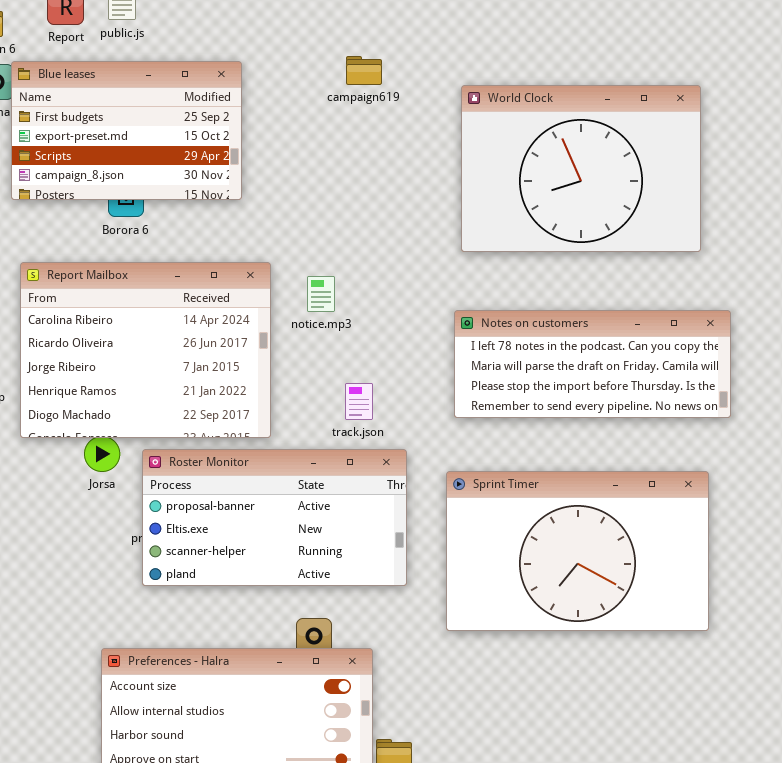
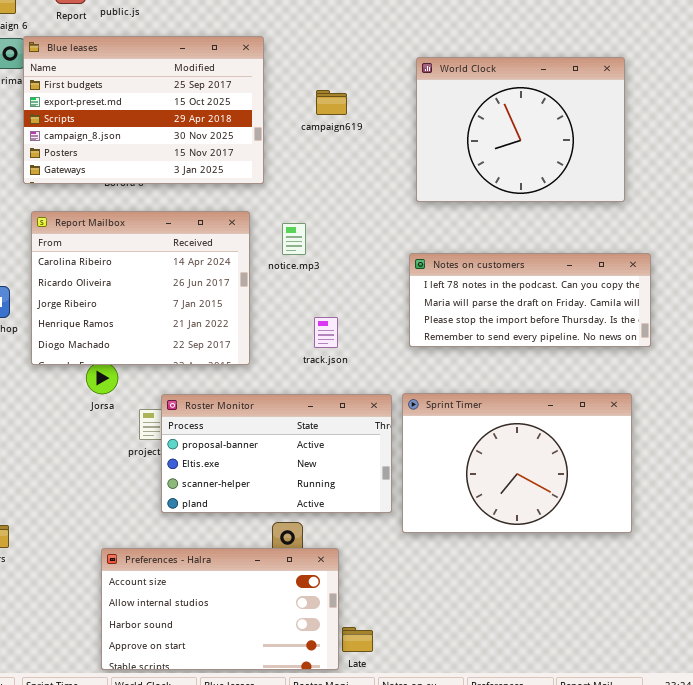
campaign619: [346,56,382,85] -> [316,90,347,115], moved
Blue leases: [11,61,242,200] -> [23,36,264,184], resized
Roster Monitor: [142,449,407,586] -> [161,394,392,513], moved

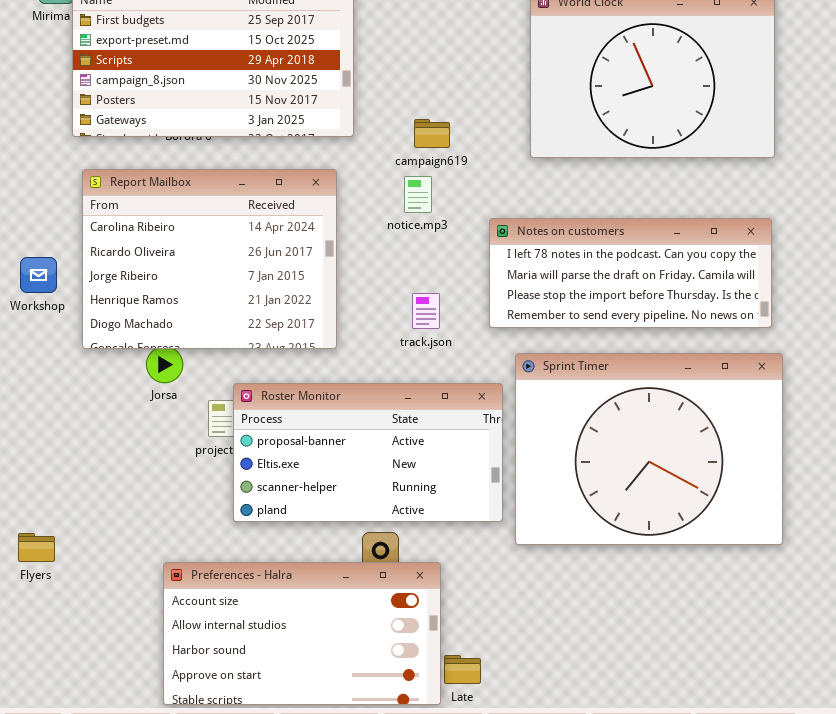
campaign619: [316,90,347,115] -> [414,119,450,148], moved
notice.mp3: [282,223,306,255] -> [404,176,432,213], moved
Notes on customers: [409,253,651,347] -> [489,218,772,328], moved
Sprint Timer: [402,393,632,533] -> [515,353,783,545], resized

